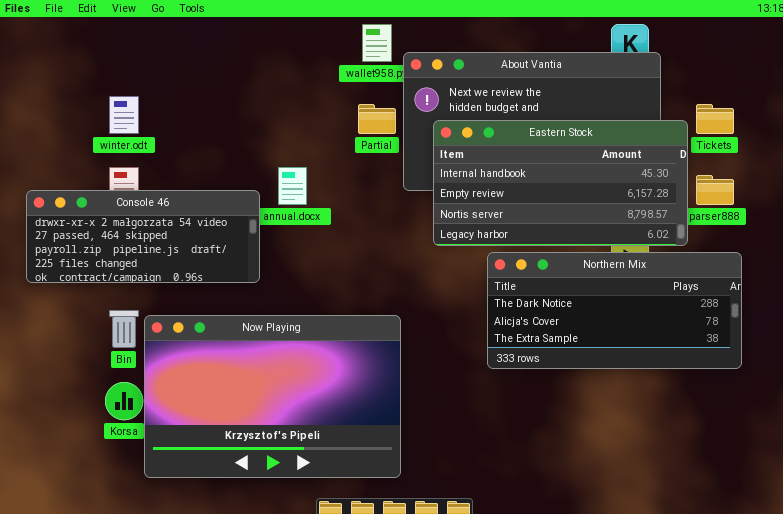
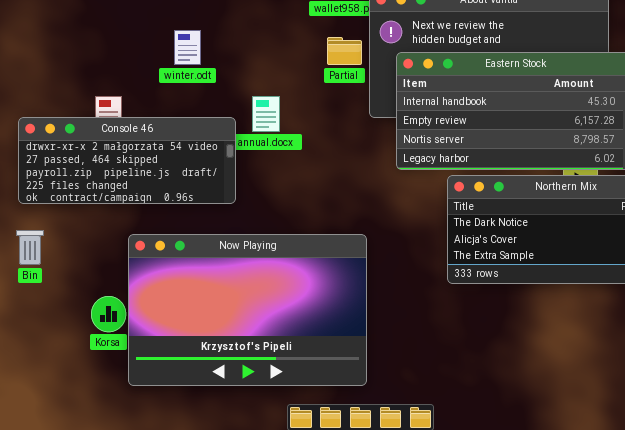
winter.odt: [109,96,139,134] -> [174,30,201,65], moved
Bin: [109,310,139,348] -> [16,230,44,265], moved

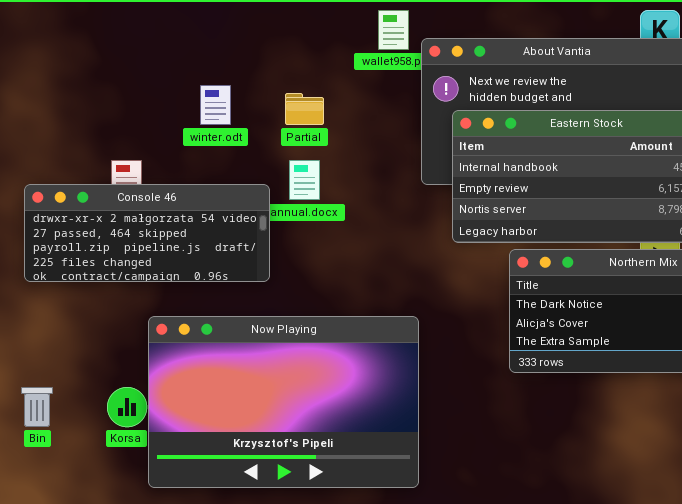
Partial: [327,37,362,65] -> [285,93,324,125], moved
Bin: [16,230,44,265] -> [21,387,53,427], moved

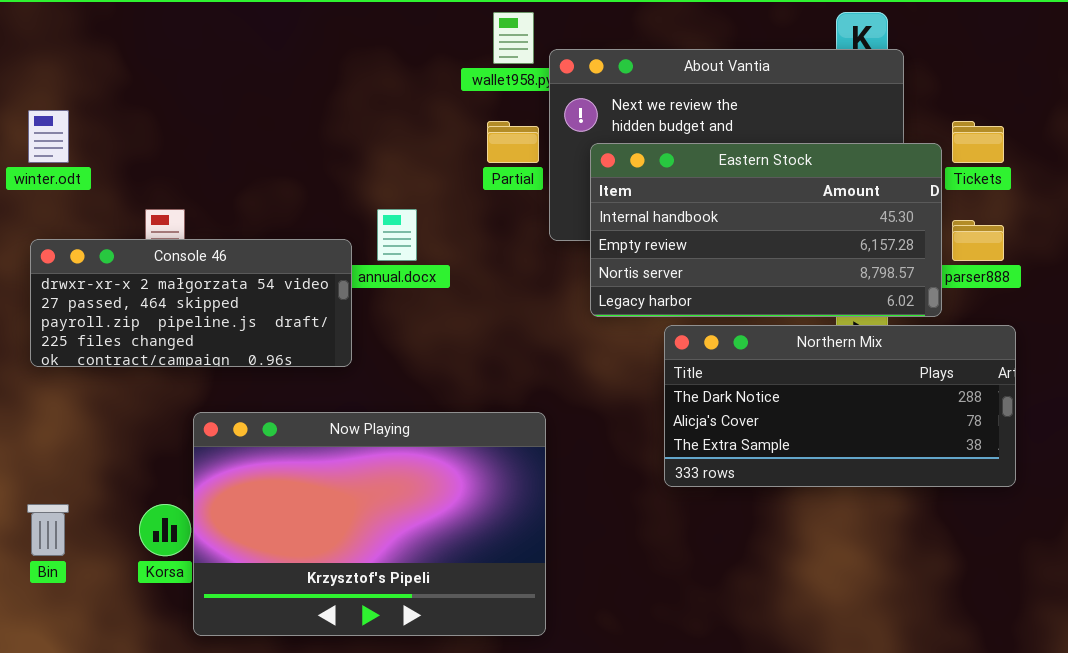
winter.odt: [200,85,231,125] -> [28,110,69,163], moved
Partial: [285,93,324,125] -> [487,121,539,163], moved

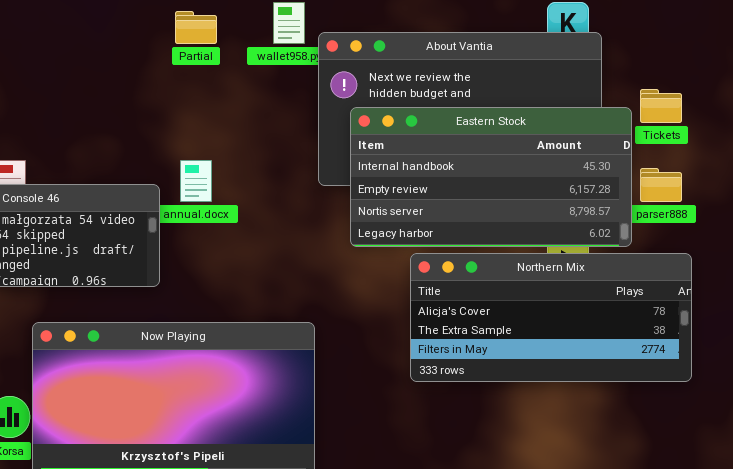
Partial: [487,121,539,163] -> [175,11,217,44], moved
Northern Mix: [664,325,1016,487] -> [410,253,692,382], scrolled down 1 row

